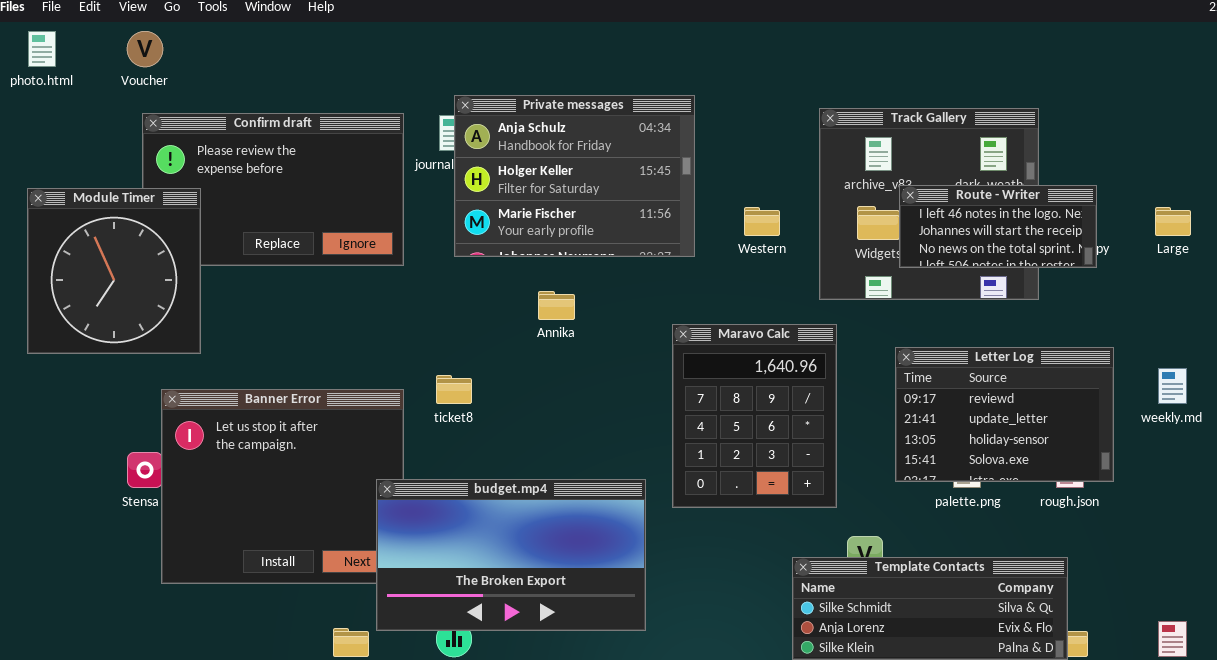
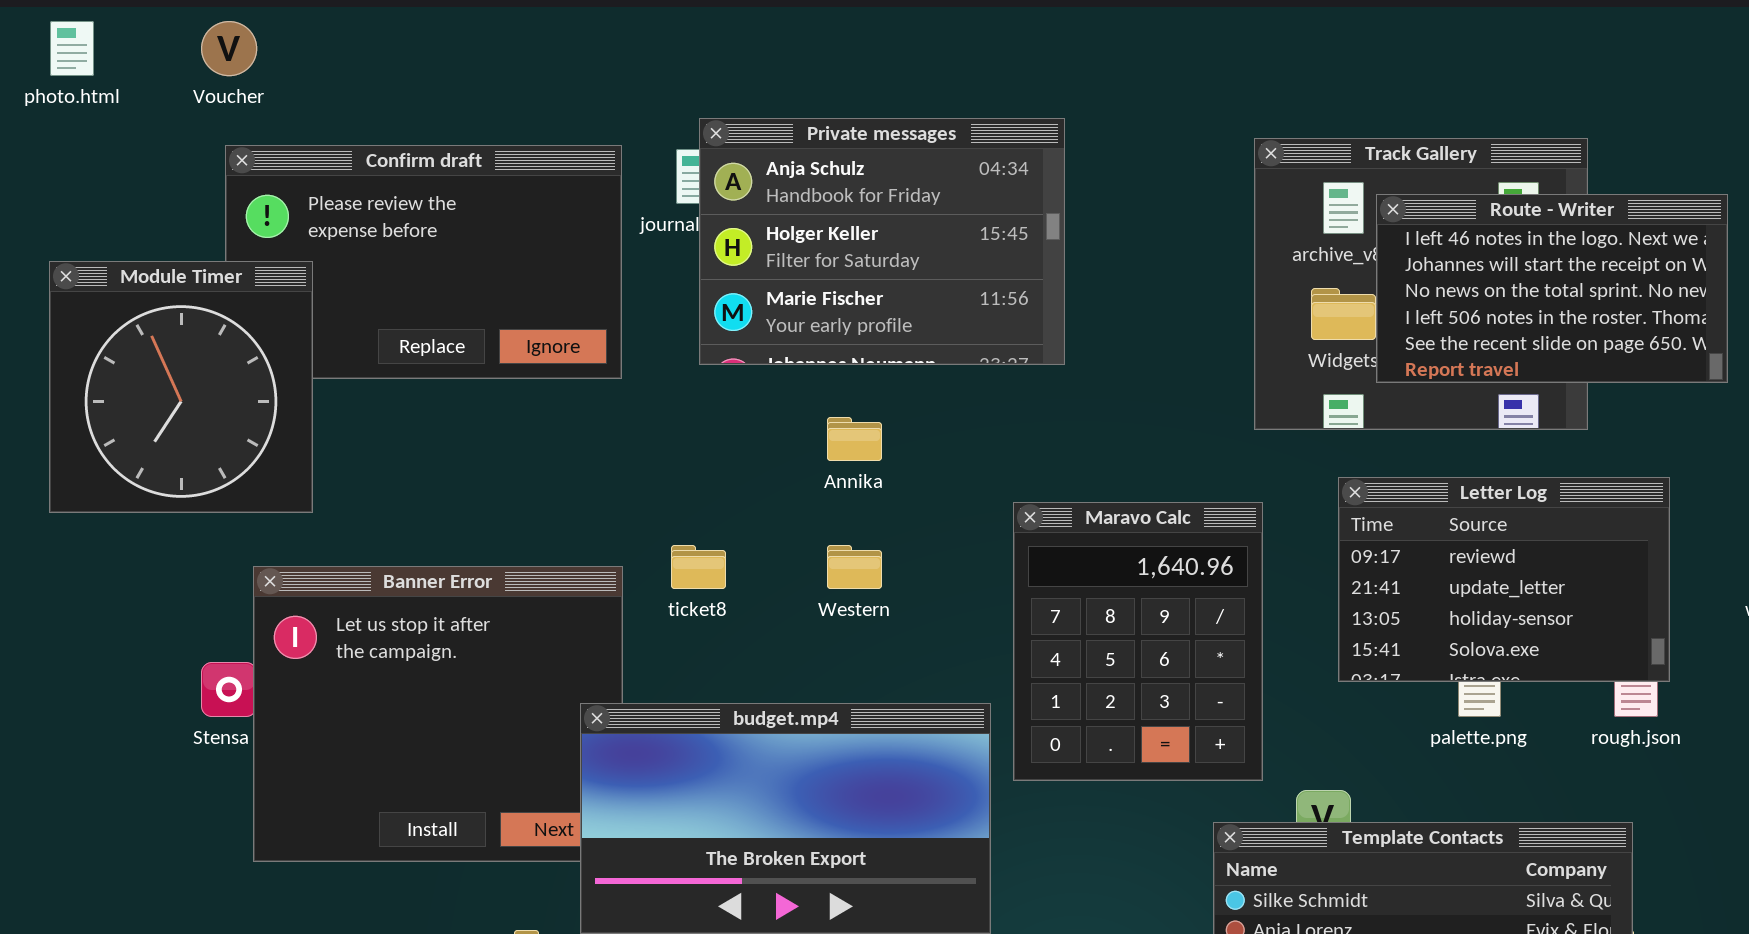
Route - Writer: [899,185,1097,268] -> [1376,194,1728,383], resized
Western: [744,207,780,236] -> [827,545,882,589], moved
Maravo Calc: [672,324,837,508] -> [1013,502,1263,781], moved
Letter Log: [895,347,1114,482] -> [1338,477,1670,682], moved

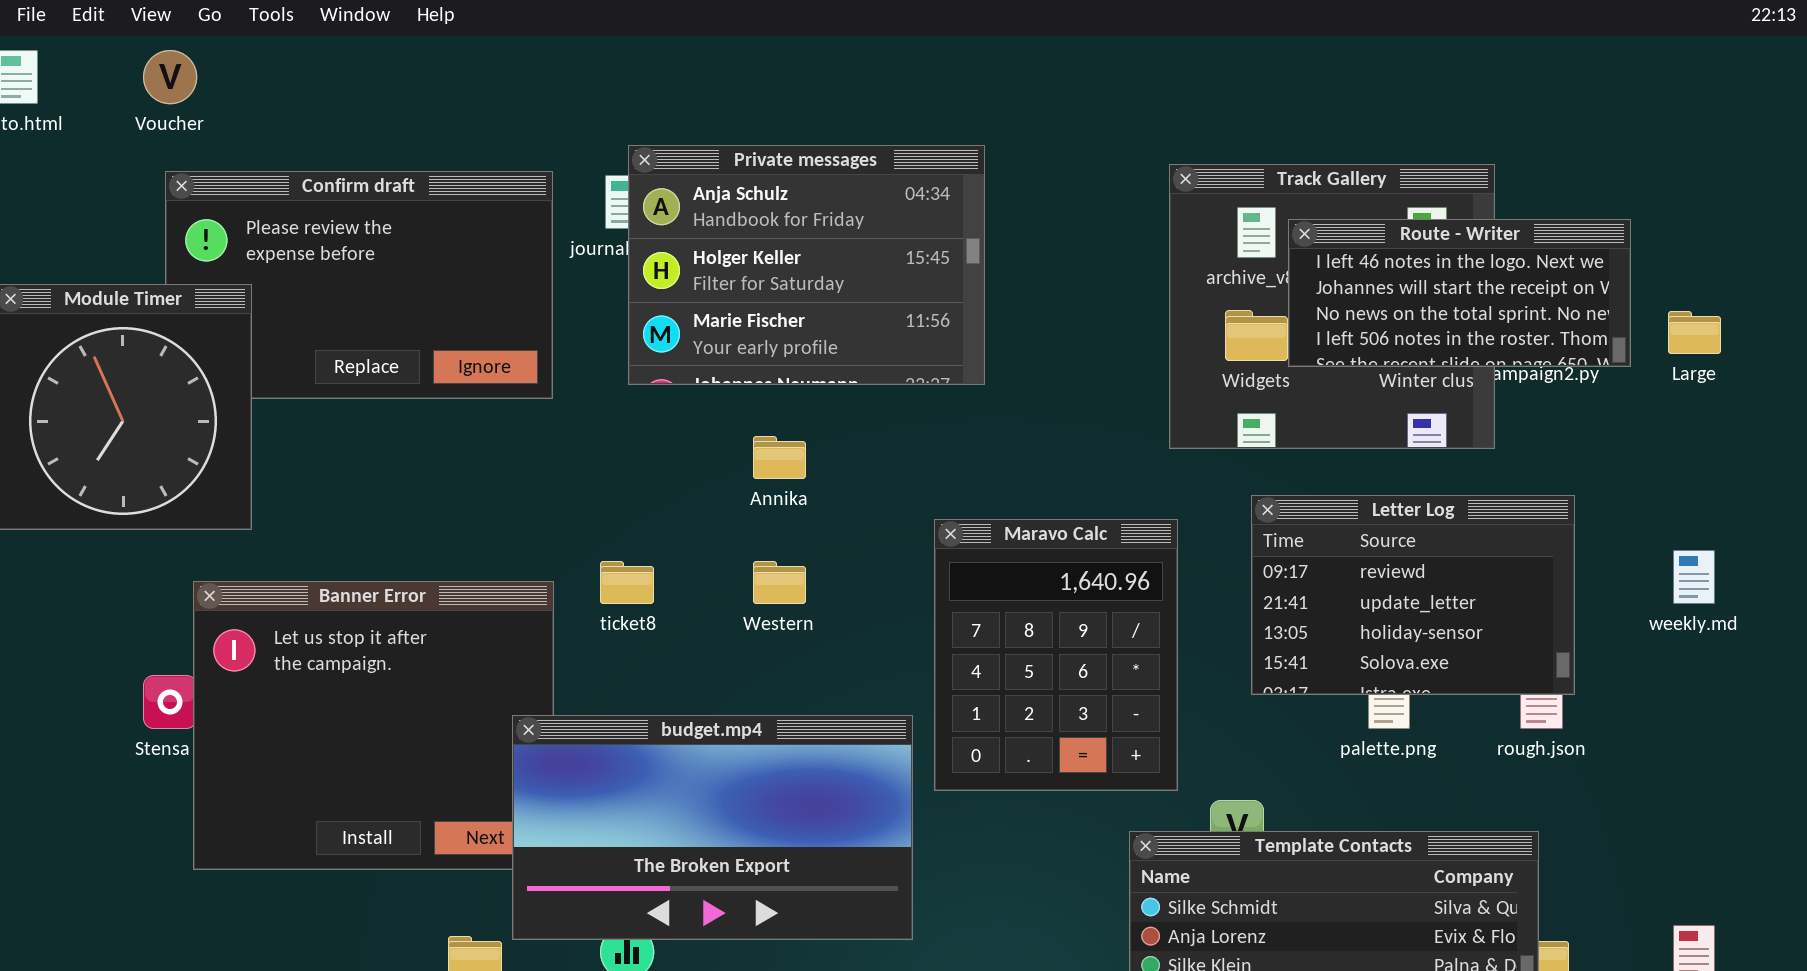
Route - Writer: [1376,194,1728,383] -> [1288,219,1631,367], resized

